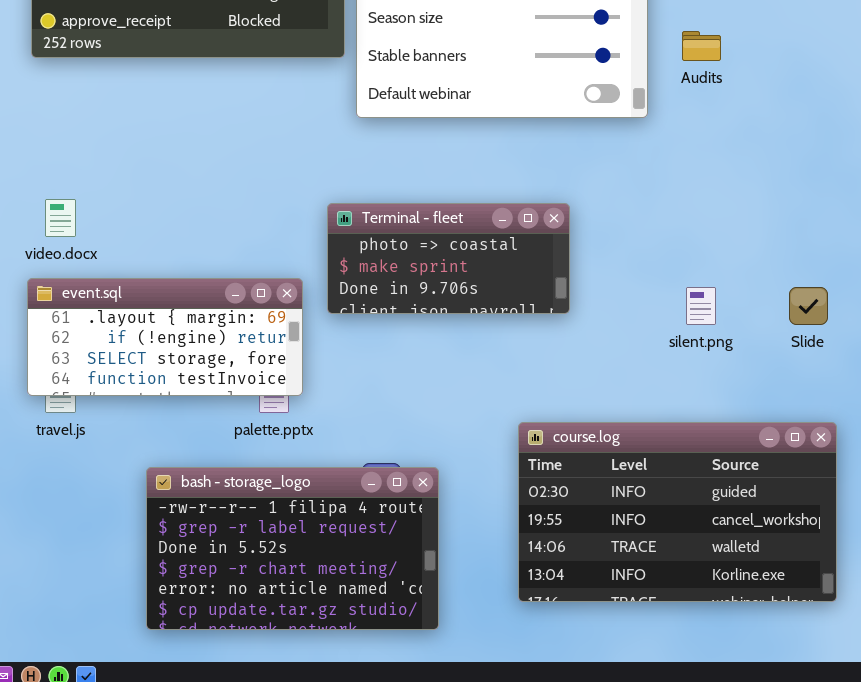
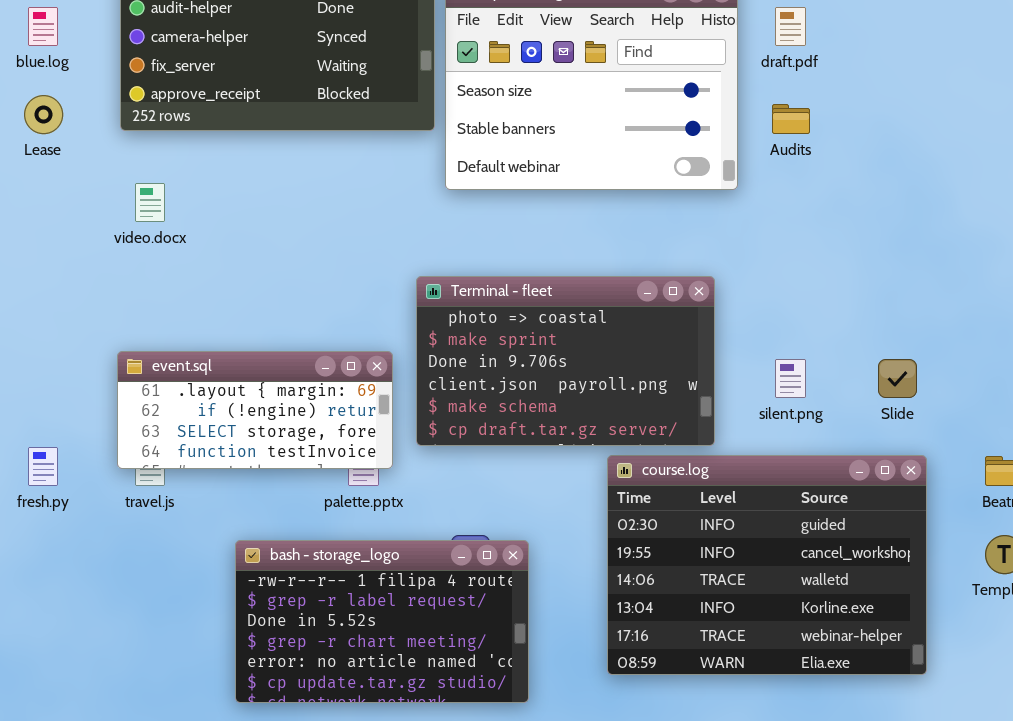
video.docx: [45,199,76,237] -> [135,183,165,222], moved
Terminal - fleet: [327,203,570,314] -> [416,276,715,446], resized
course.log: [518,422,837,602] -> [607,455,927,675], resized

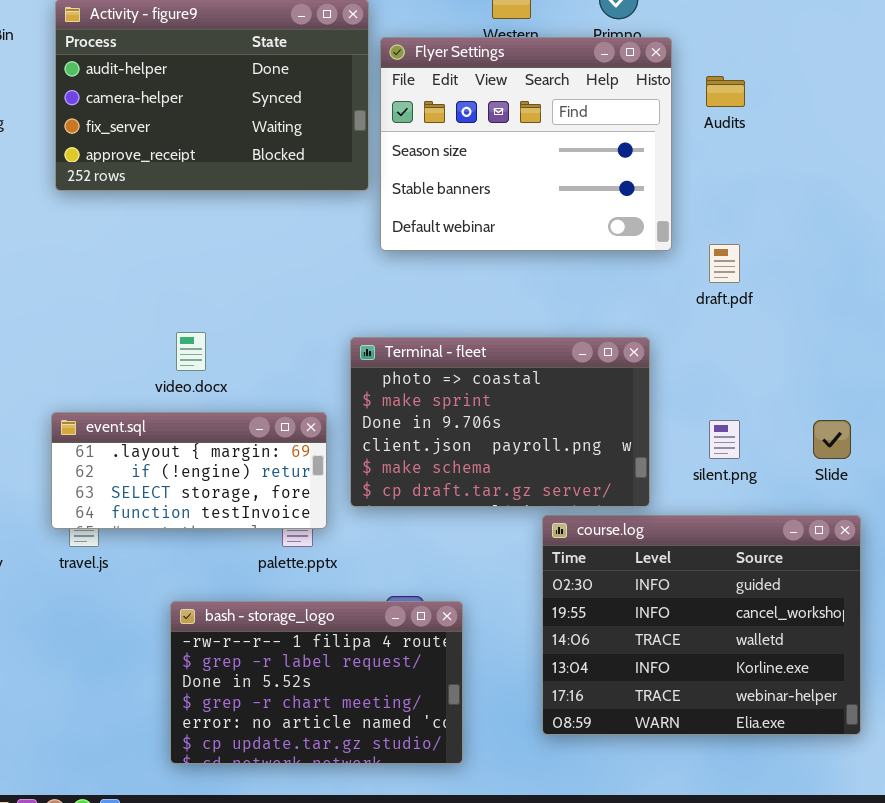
draft.pdf: [775,7,806,46] -> [709,244,740,283], moved
Audits: [772,104,810,134] -> [706,76,745,107], moved
video.docx: [135,183,165,222] -> [176,332,206,371], moved

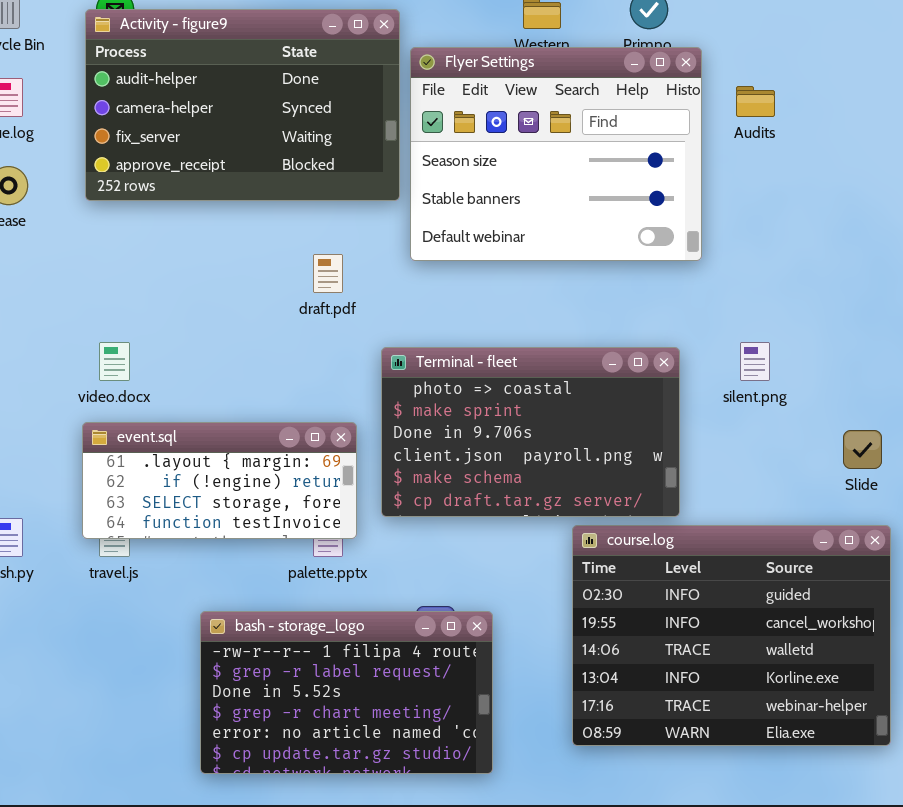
draft.pdf: [709,244,740,283] -> [313,254,343,293], moved
video.docx: [176,332,206,371] -> [99,342,130,381], moved
silent.png: [709,420,740,459] -> [740,342,770,381], moved

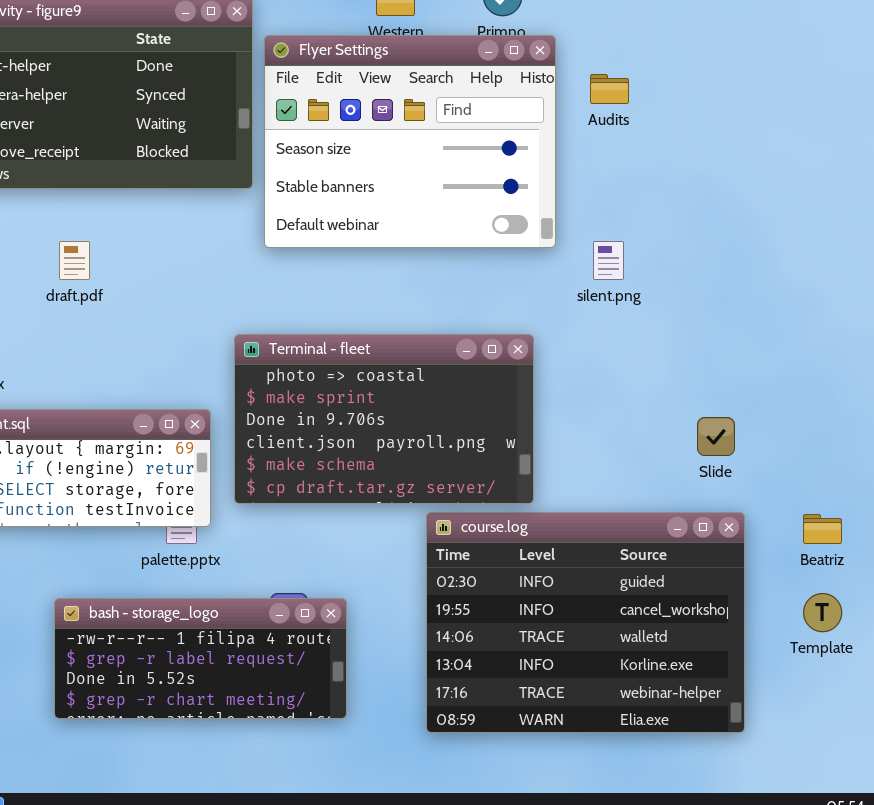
draft.pdf: [313,254,343,293] -> [59,241,90,280], moved
silent.png: [740,342,770,381] -> [593,241,624,280], moved
bash - storage_logo: [200,611,493,774] -> [54,598,347,719], resized

